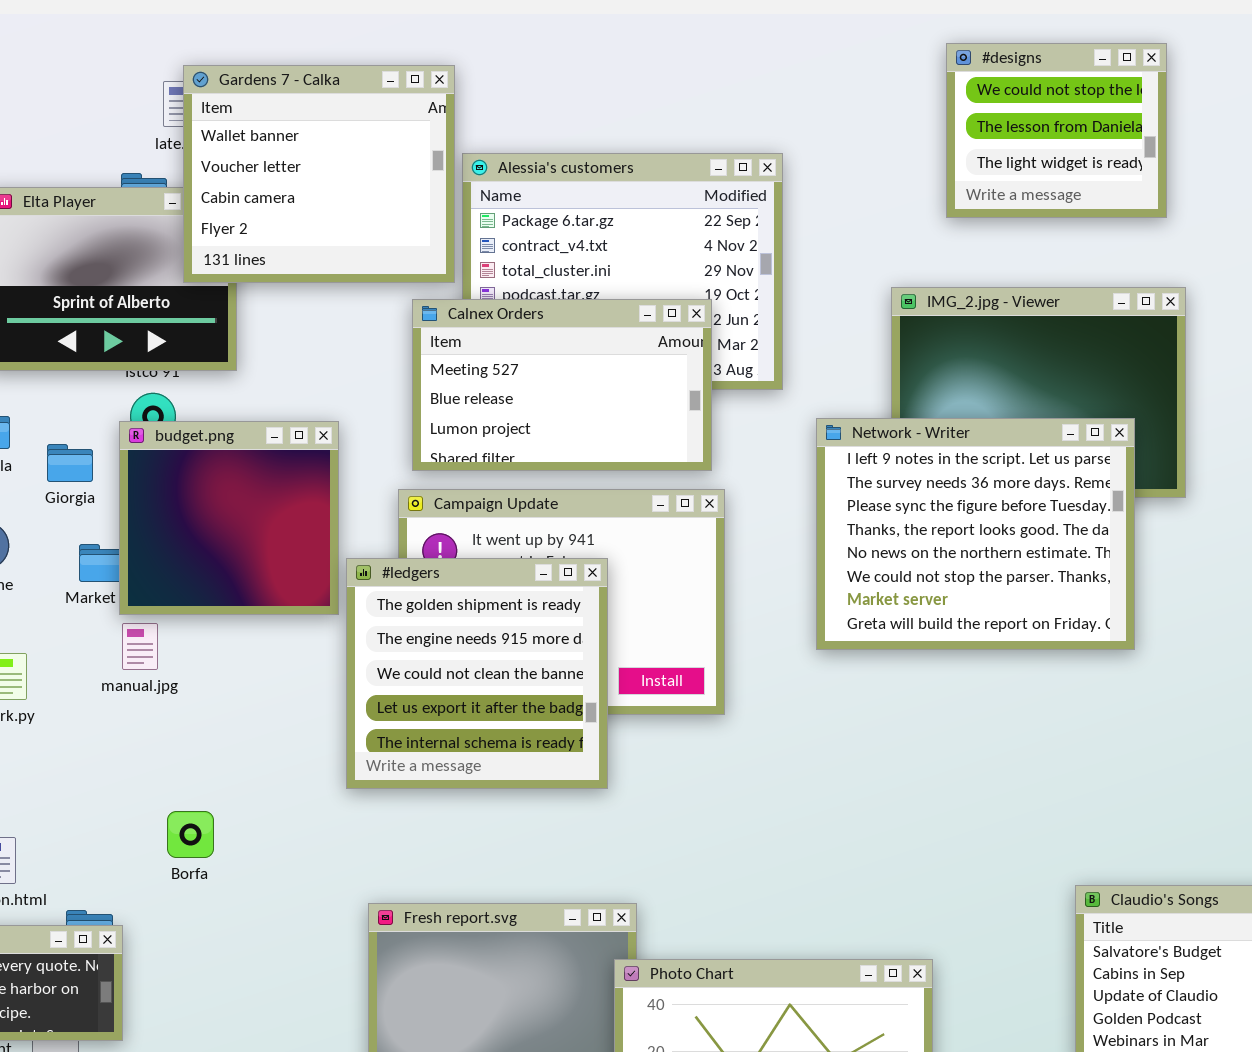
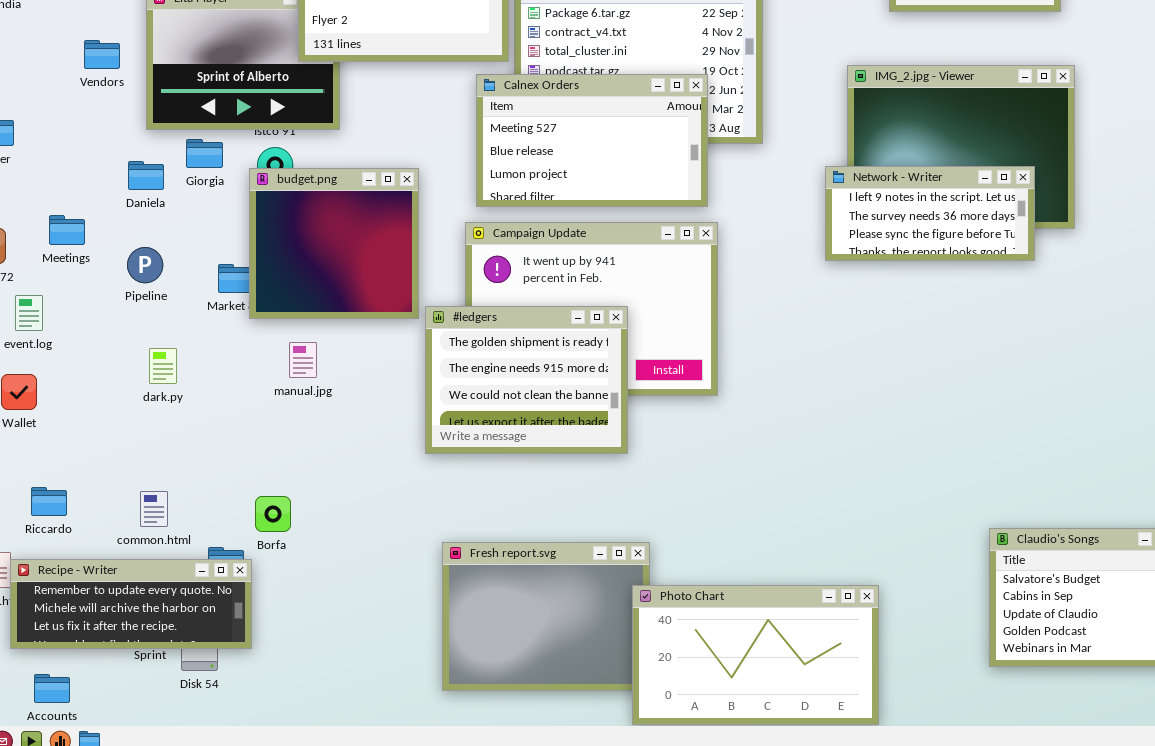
Network - Writer: [816,418,1135,650] -> [825,166,1035,261], resized
Giorgia: [47,444,93,482] -> [186,139,223,168], moved
#ledgers: [346,558,608,789] -> [425,306,628,454], resized
manual.jpg: [122,623,158,670] -> [289,342,317,378], moved
Borfa: [167,811,214,858] -> [255,496,291,532], moved

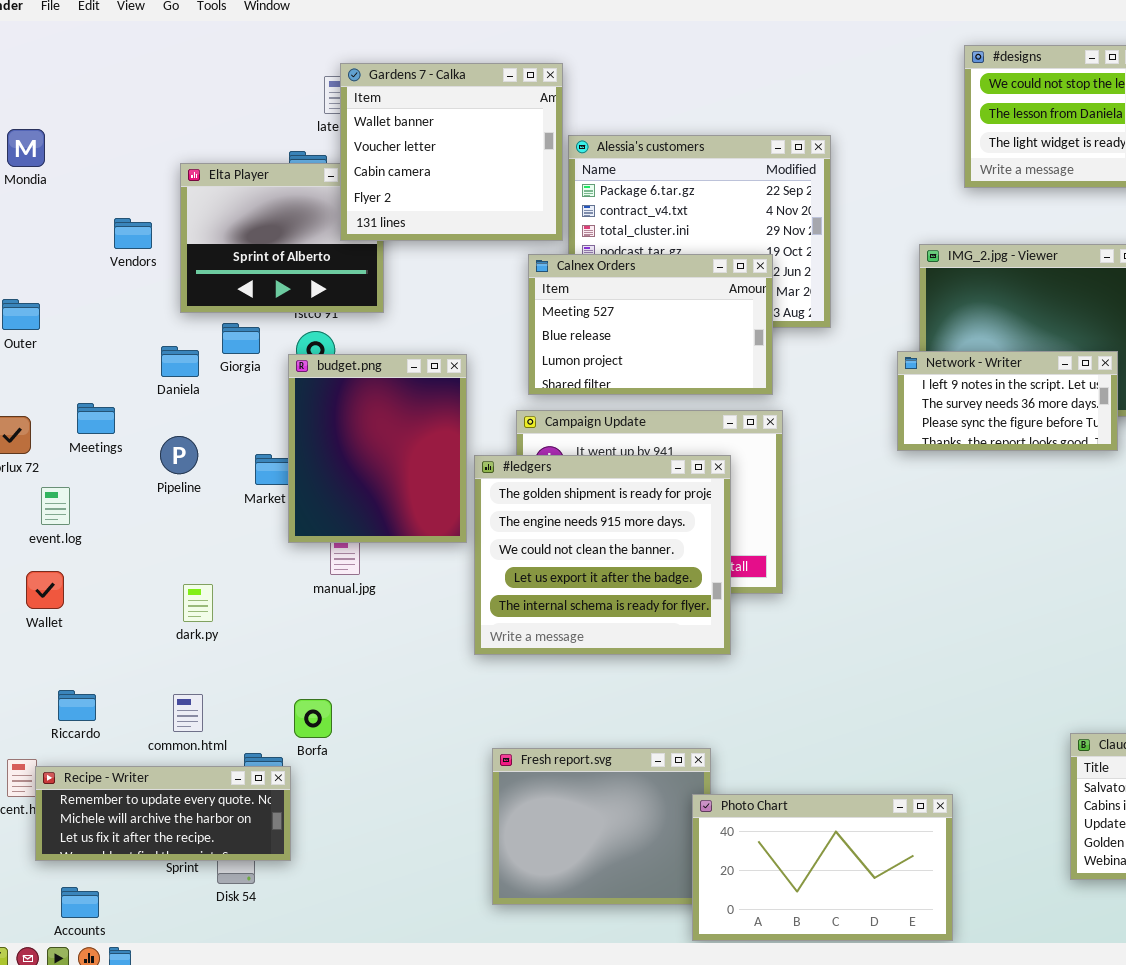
budget.png: [249,168,419,319] -> [288,354,467,543], resized
#ledgers: [425,306,628,454] -> [474,455,731,655], resized
dark.py: [149,348,177,384] -> [183,584,213,622], moved

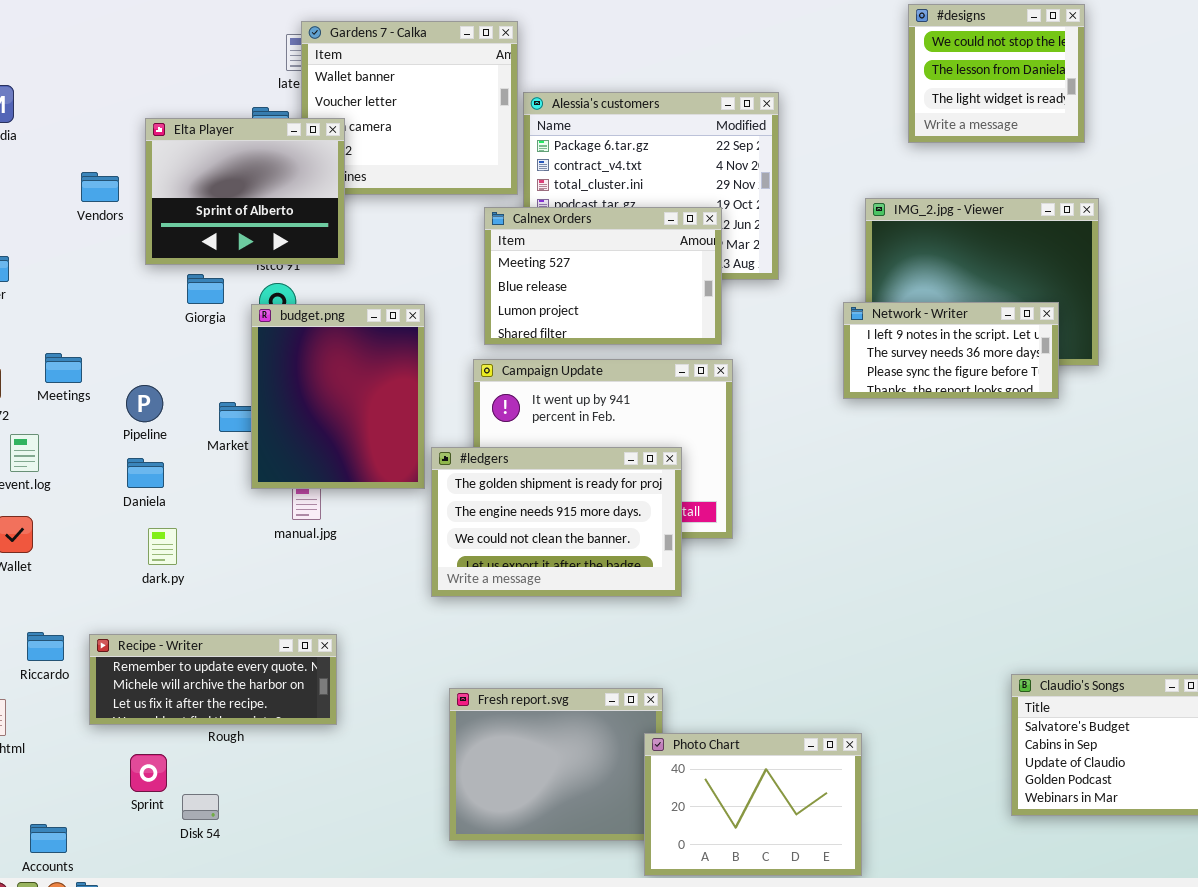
Elta Player: [180,163,384,313] -> [145,118,345,265], raised
Daniela: [161,346,199,377] -> [127,458,164,488], moved
#ledgers: [474,455,731,655] -> [431,447,682,597], resized
Recipe - Writer: [35,766,291,861] -> [89,634,337,725], moved
Photo Chart: [692,794,953,941] -> [644,733,862,876], resized

